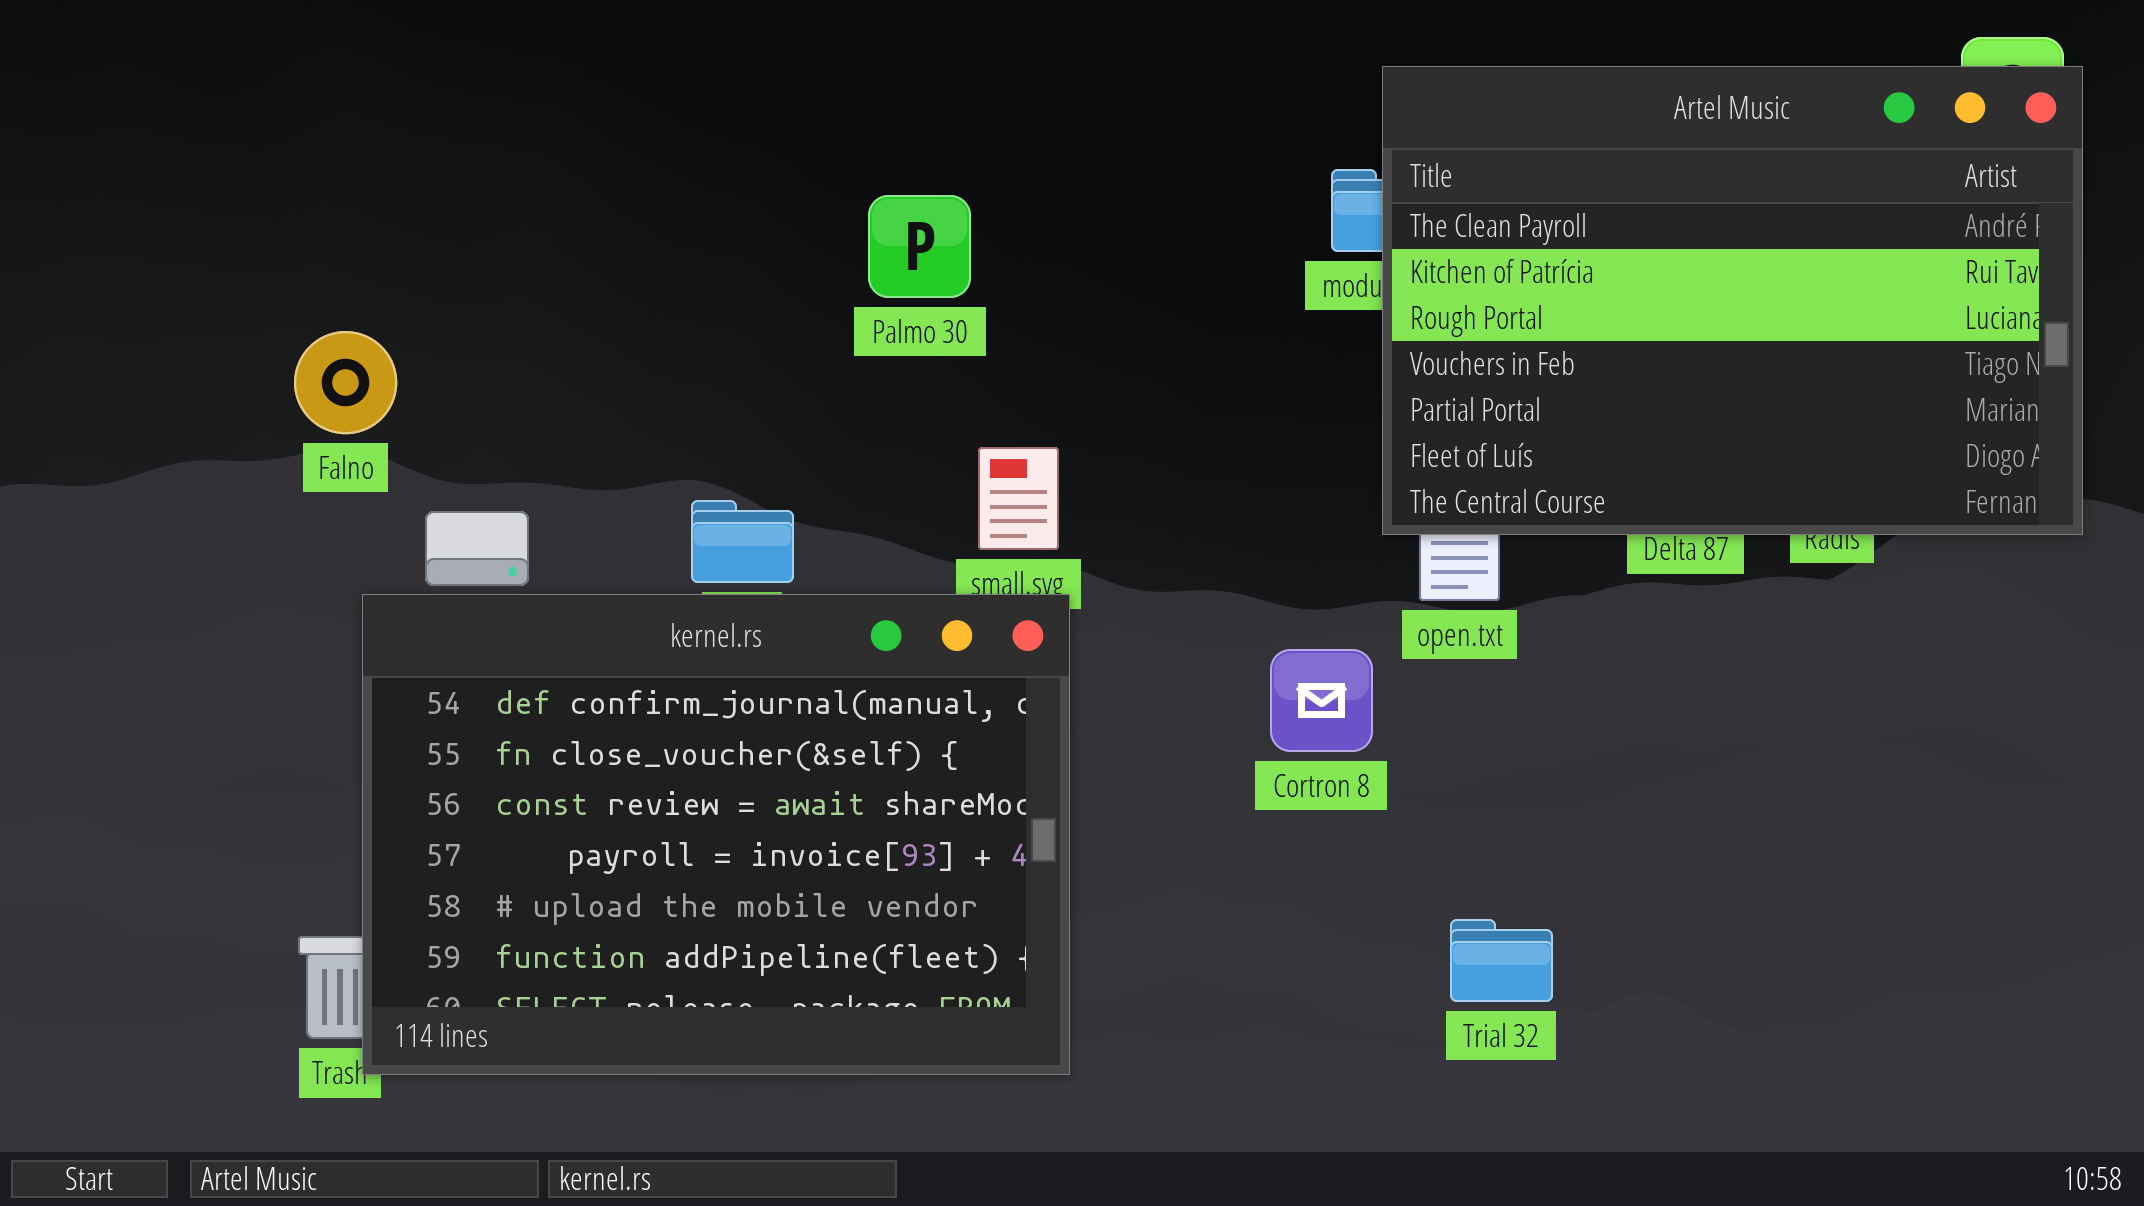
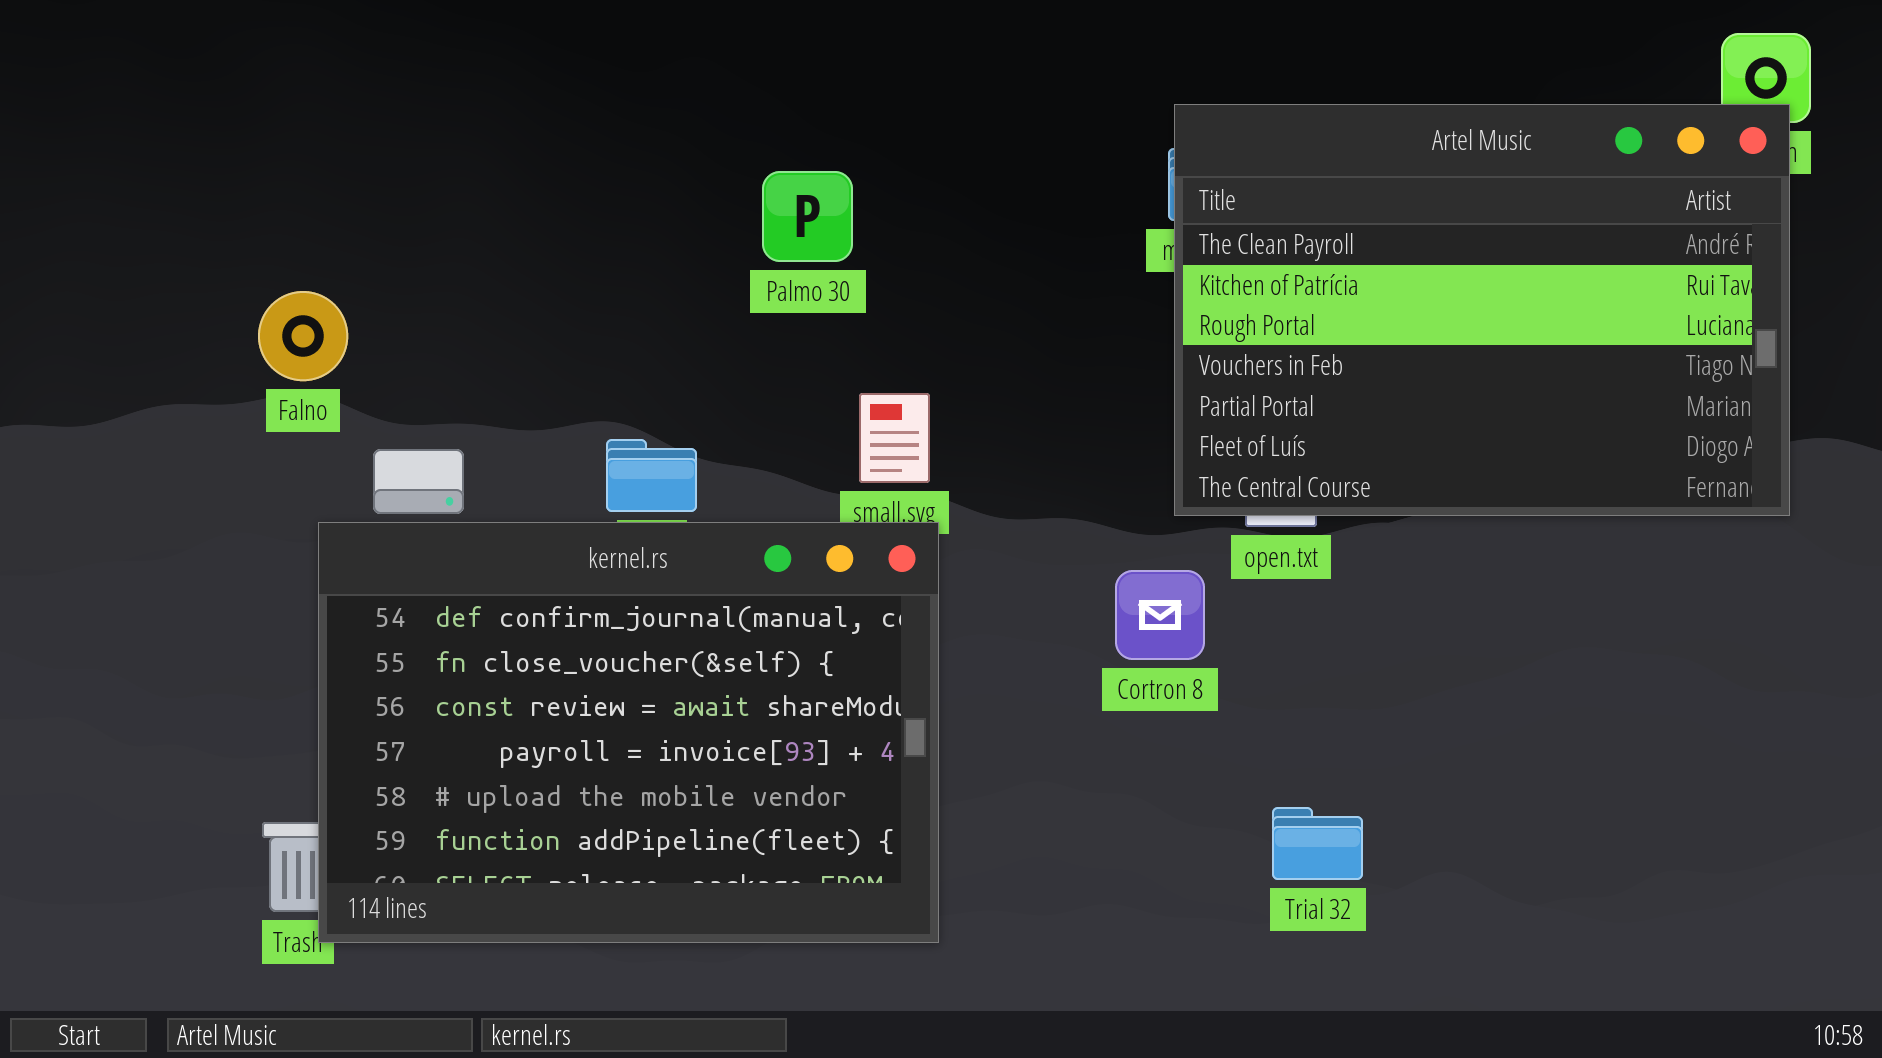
Artel Music: [1382,66,2083,535] -> [1174,104,1790,516], moved

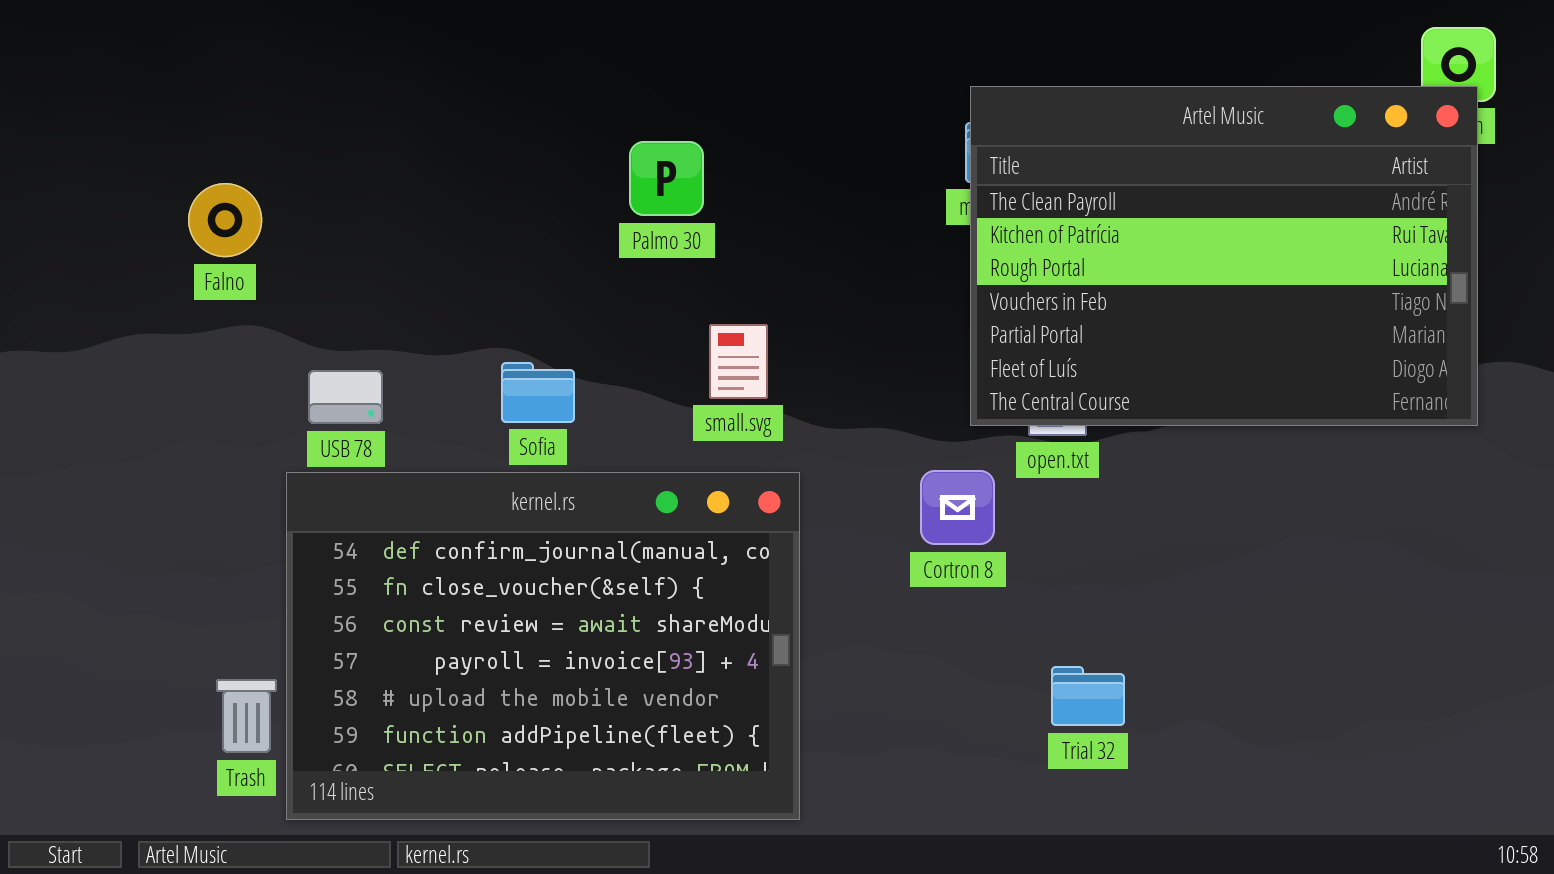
Falno: [258,291,348,381] -> [188,183,262,257], moved
kernel.rs: [318,522,939,943] -> [286,472,800,820], moved

